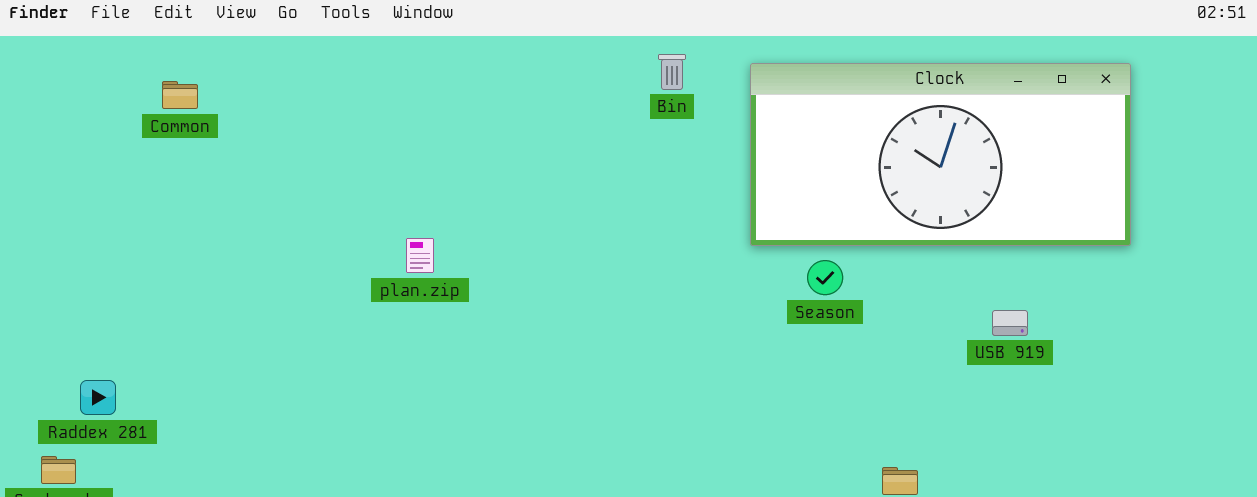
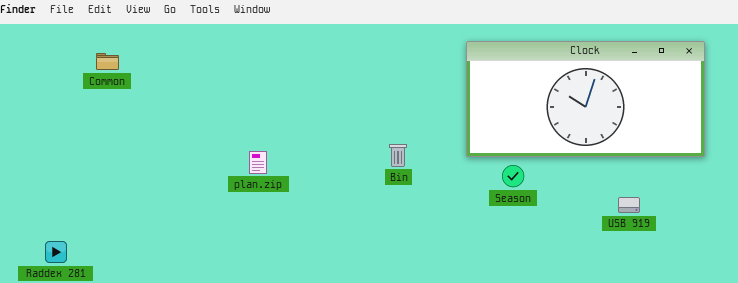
Bin: [658,54,686,90] -> [389,144,407,167], moved

